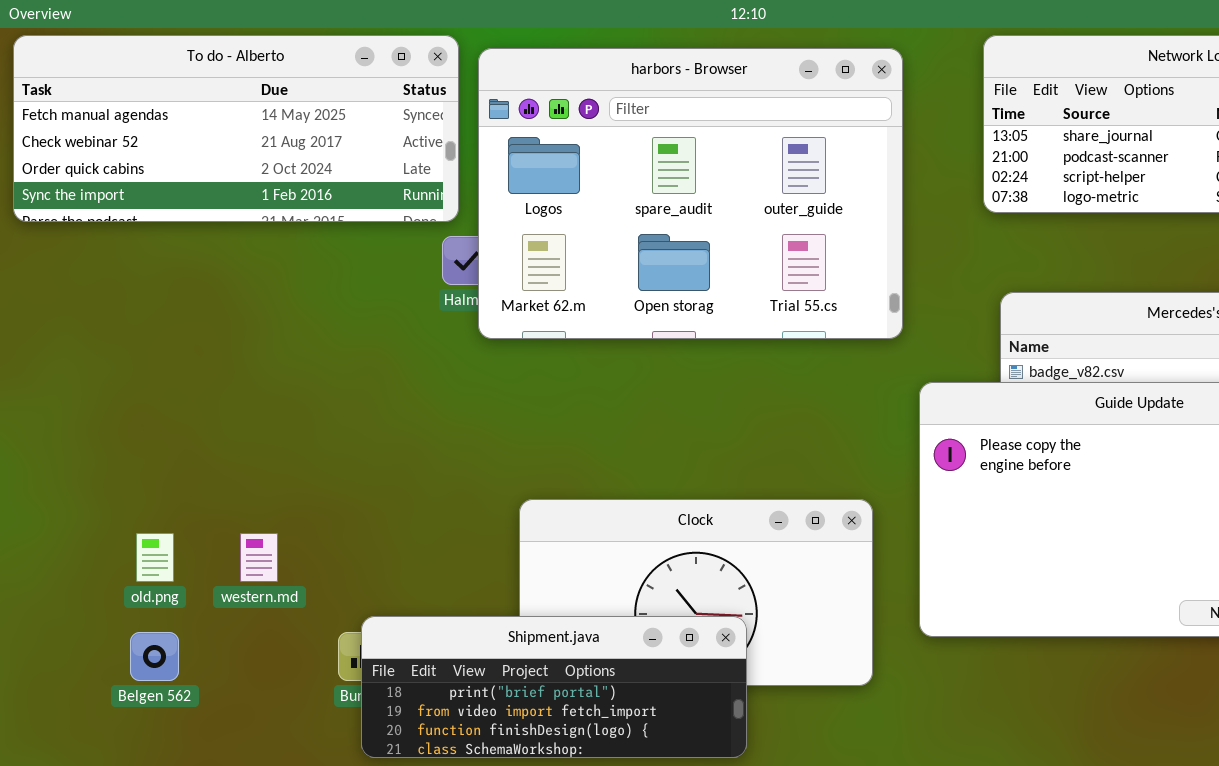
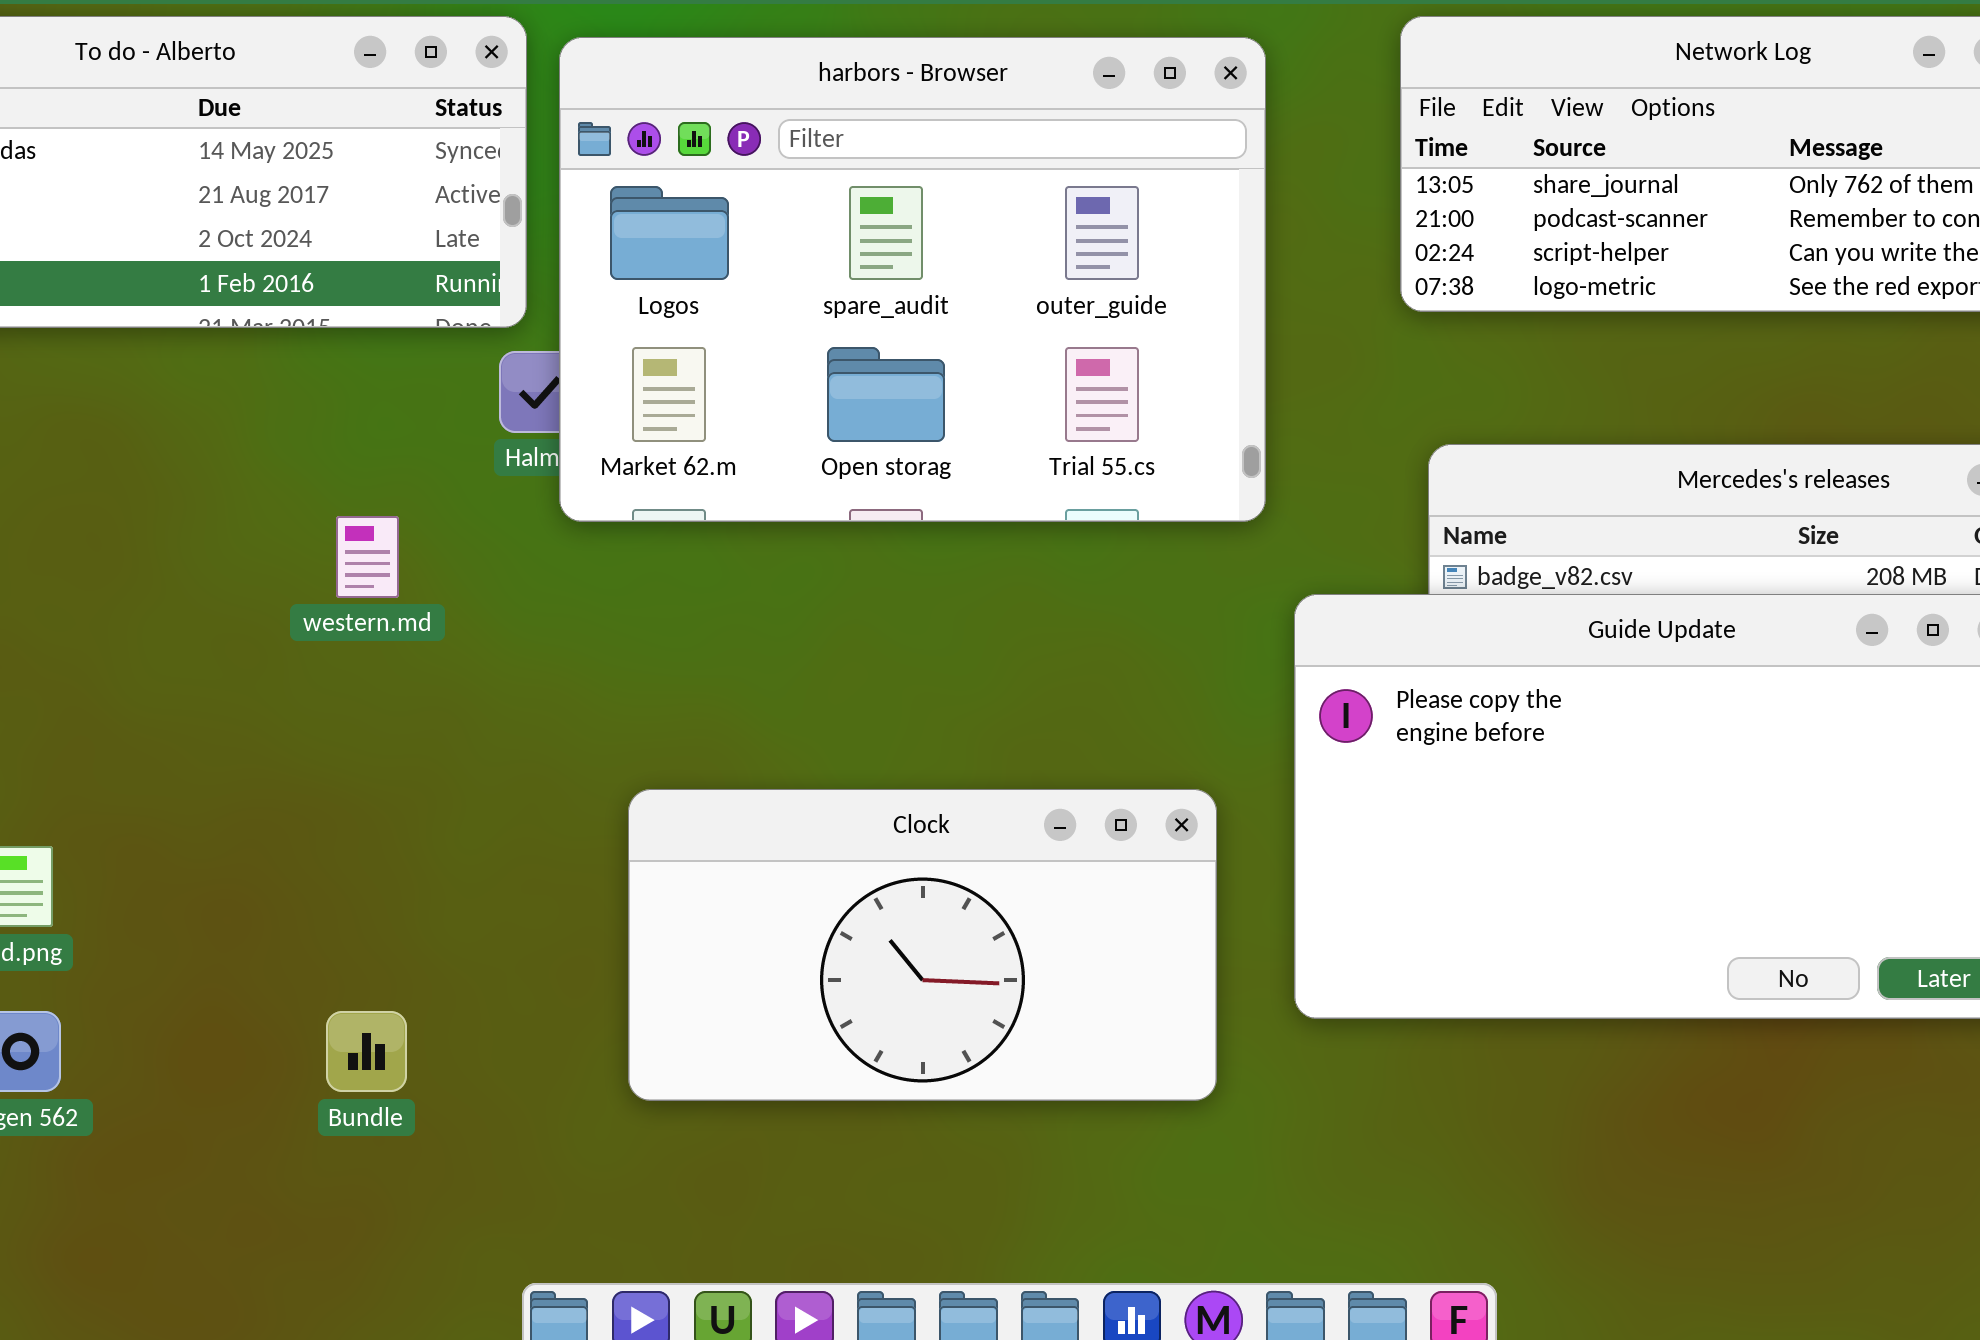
western.md: [240,533,278,582] -> [336,516,399,598], moved
Shipment.java: [361,616,747,758] -> none, closed

